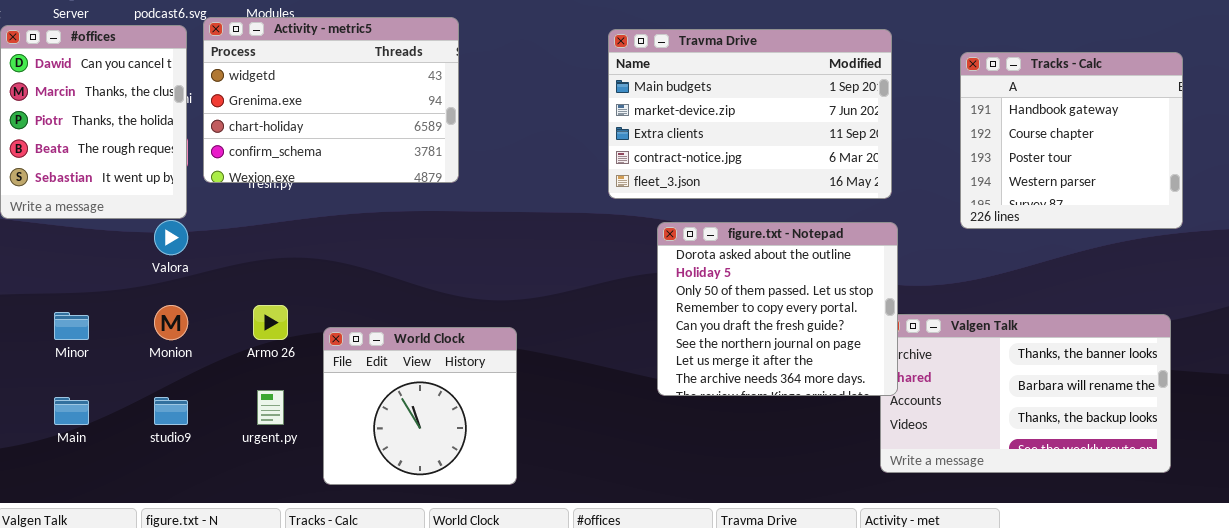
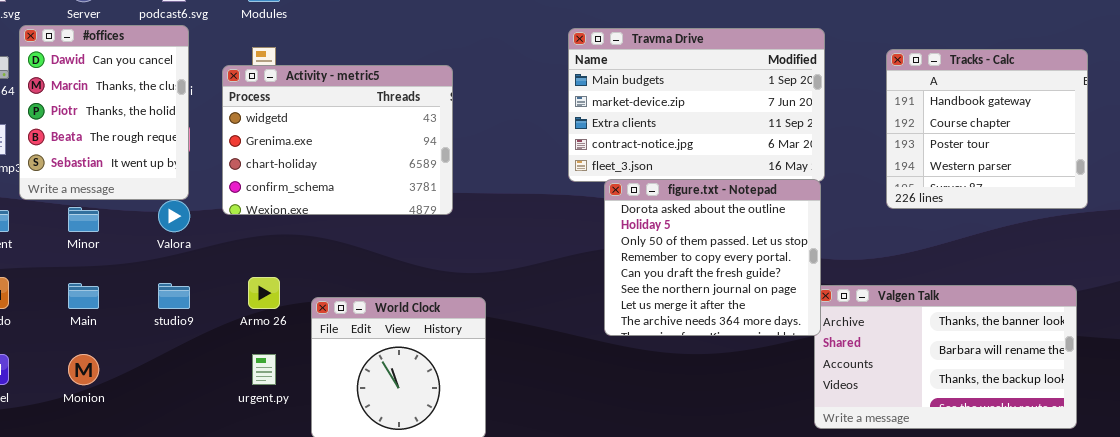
Activity - metric5: [203,17,459,183] -> [222,65,453,215], moved
figure.txt - Notepad: [657,222,898,396] -> [604,179,821,336], moved
Monion: [154,305,188,340] -> [68,354,99,385], moved
Minor: [54,312,89,340] -> [68,207,99,232], moved
Main: [54,397,89,425] -> [68,283,99,309], moved
studio9: [154,397,188,425] -> [158,283,190,309], moved

